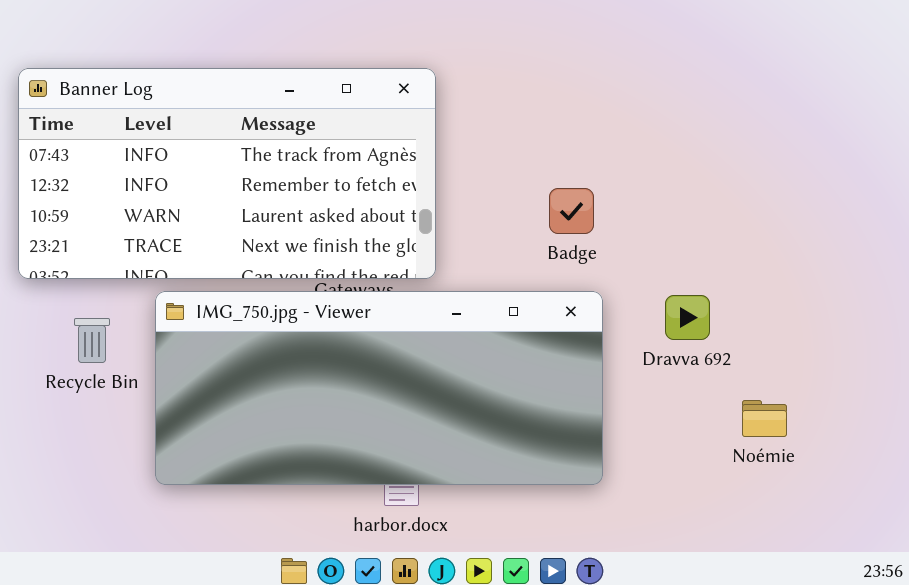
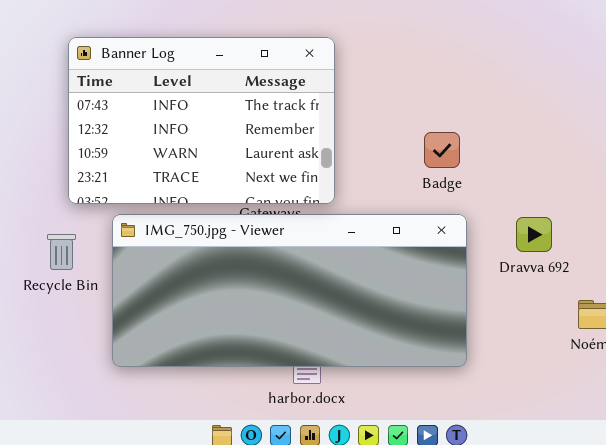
Banner Log: [18,68,436,279] -> [68,37,335,204], resized

